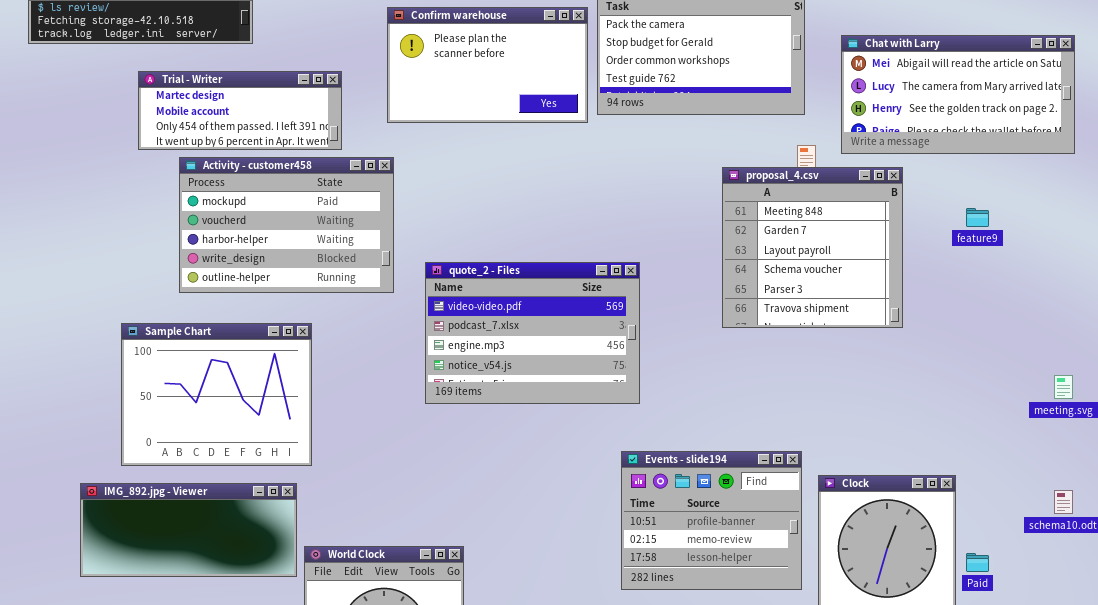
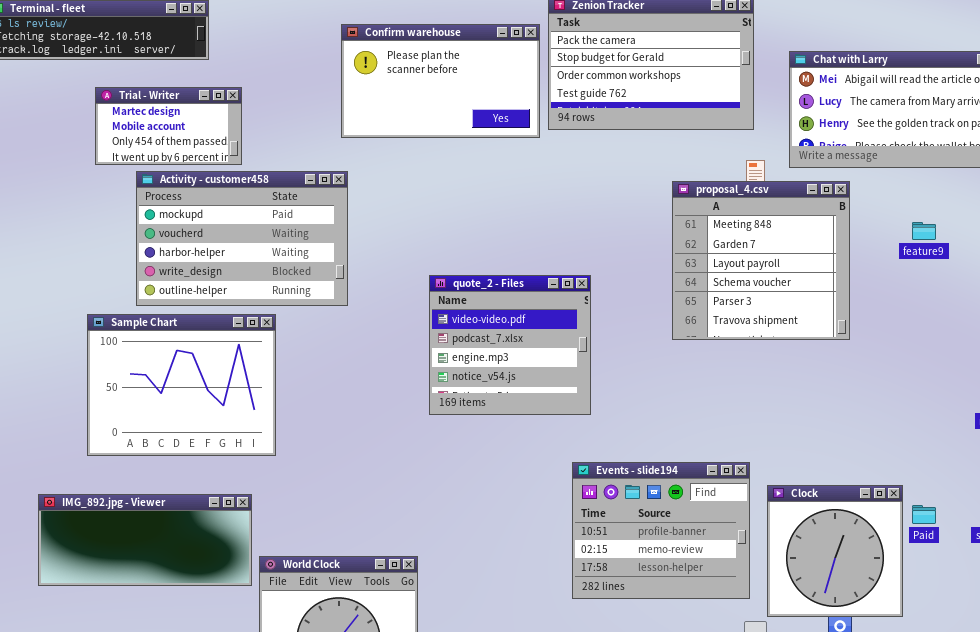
Trial - Writer: [138,71,342,150] -> [95,87,242,165], resized
quote_2 - Files: [425,262,640,404] -> [429,275,591,415], resized
Sample Chart: [121,323,312,466] -> [87,314,276,456], moved
Paid: [966,553,989,572] -> [912,505,936,524], moved

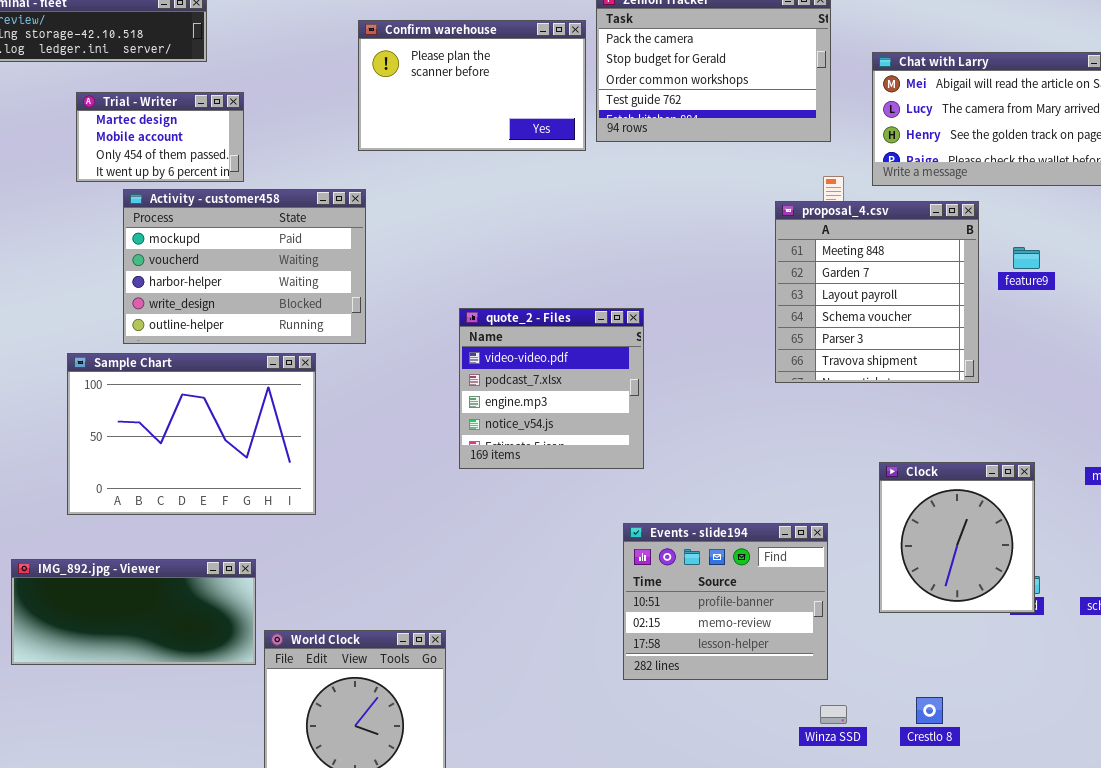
proposal_4.csv: [672,181,850,340] -> [775,201,979,383], moved
Sample Chart: [87,314,276,456] -> [67,353,316,515], resized
Clock: [767,485,903,617] -> [879,462,1035,613], moved

